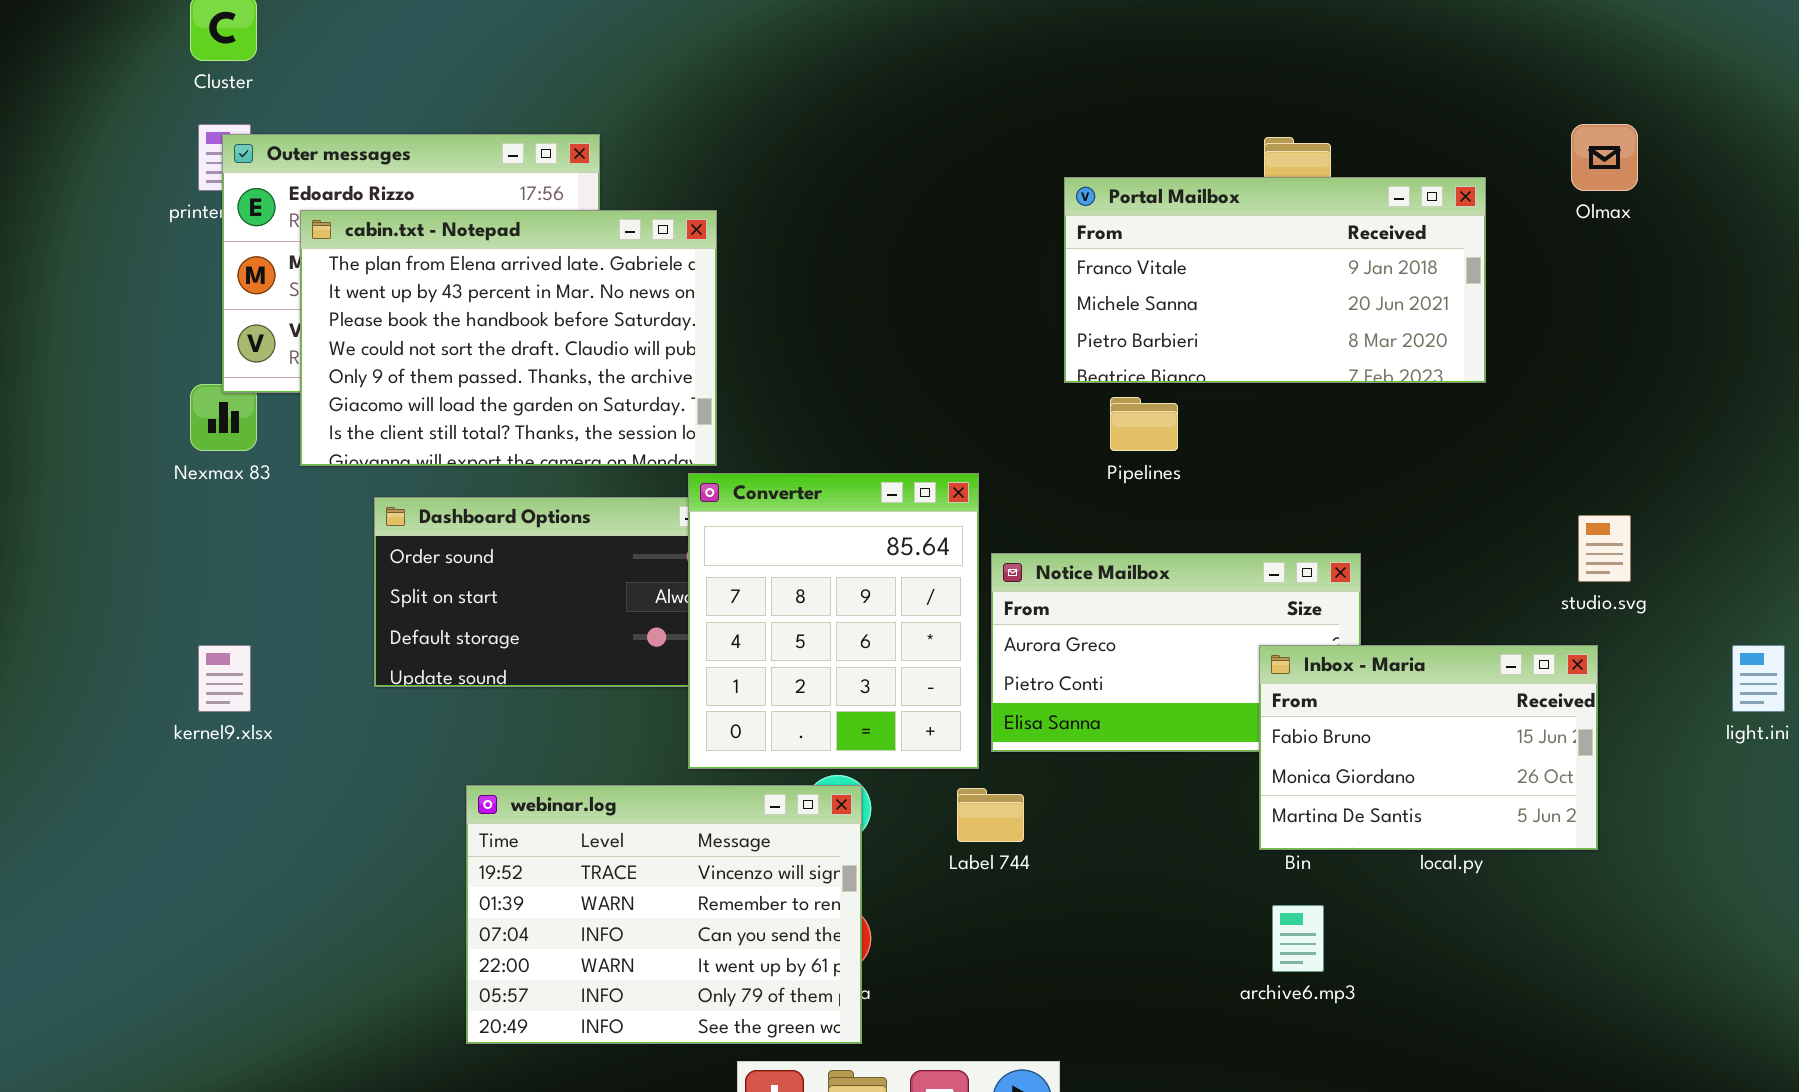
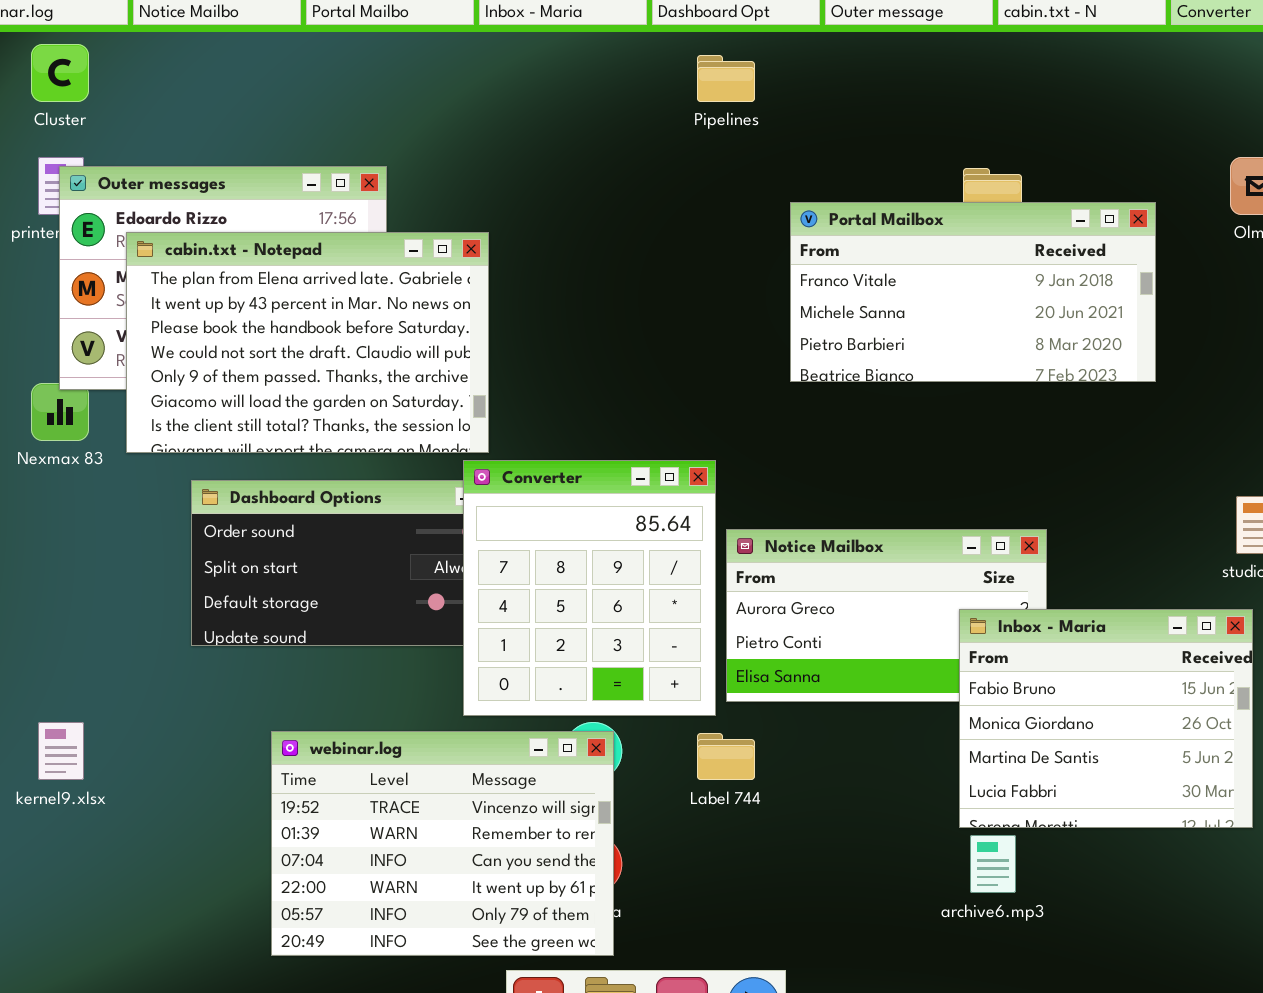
Pipelines: [1110,397,1178,451] -> [697,55,755,102], moved
kernel9.xlsx: [198,645,251,712] -> [38,722,84,780], moved
Inbox - Maria: [1259,645,1598,850] -> [959,609,1253,828], resized

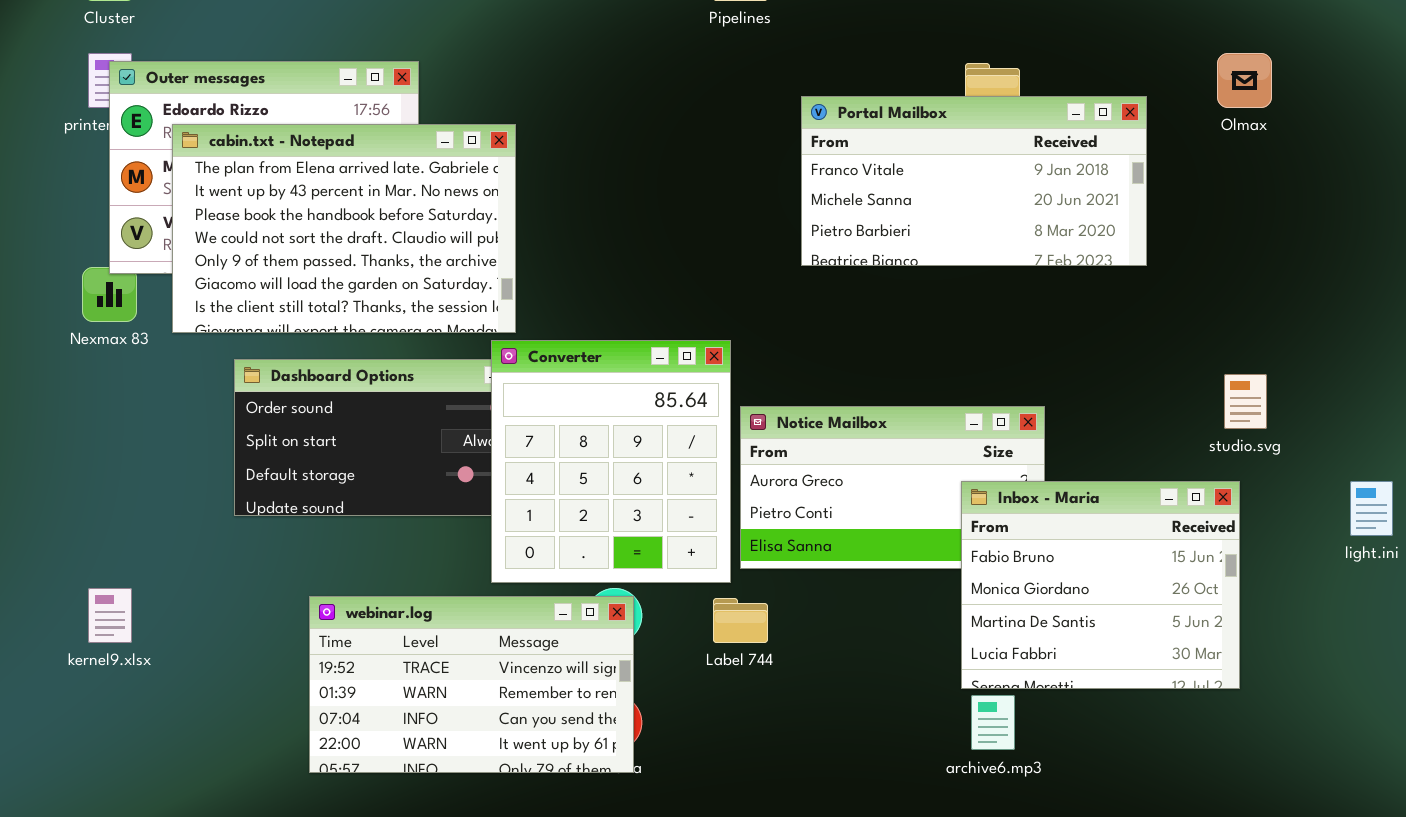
webinar.log: [271,731,614,956] -> [309,596,634,773], resized

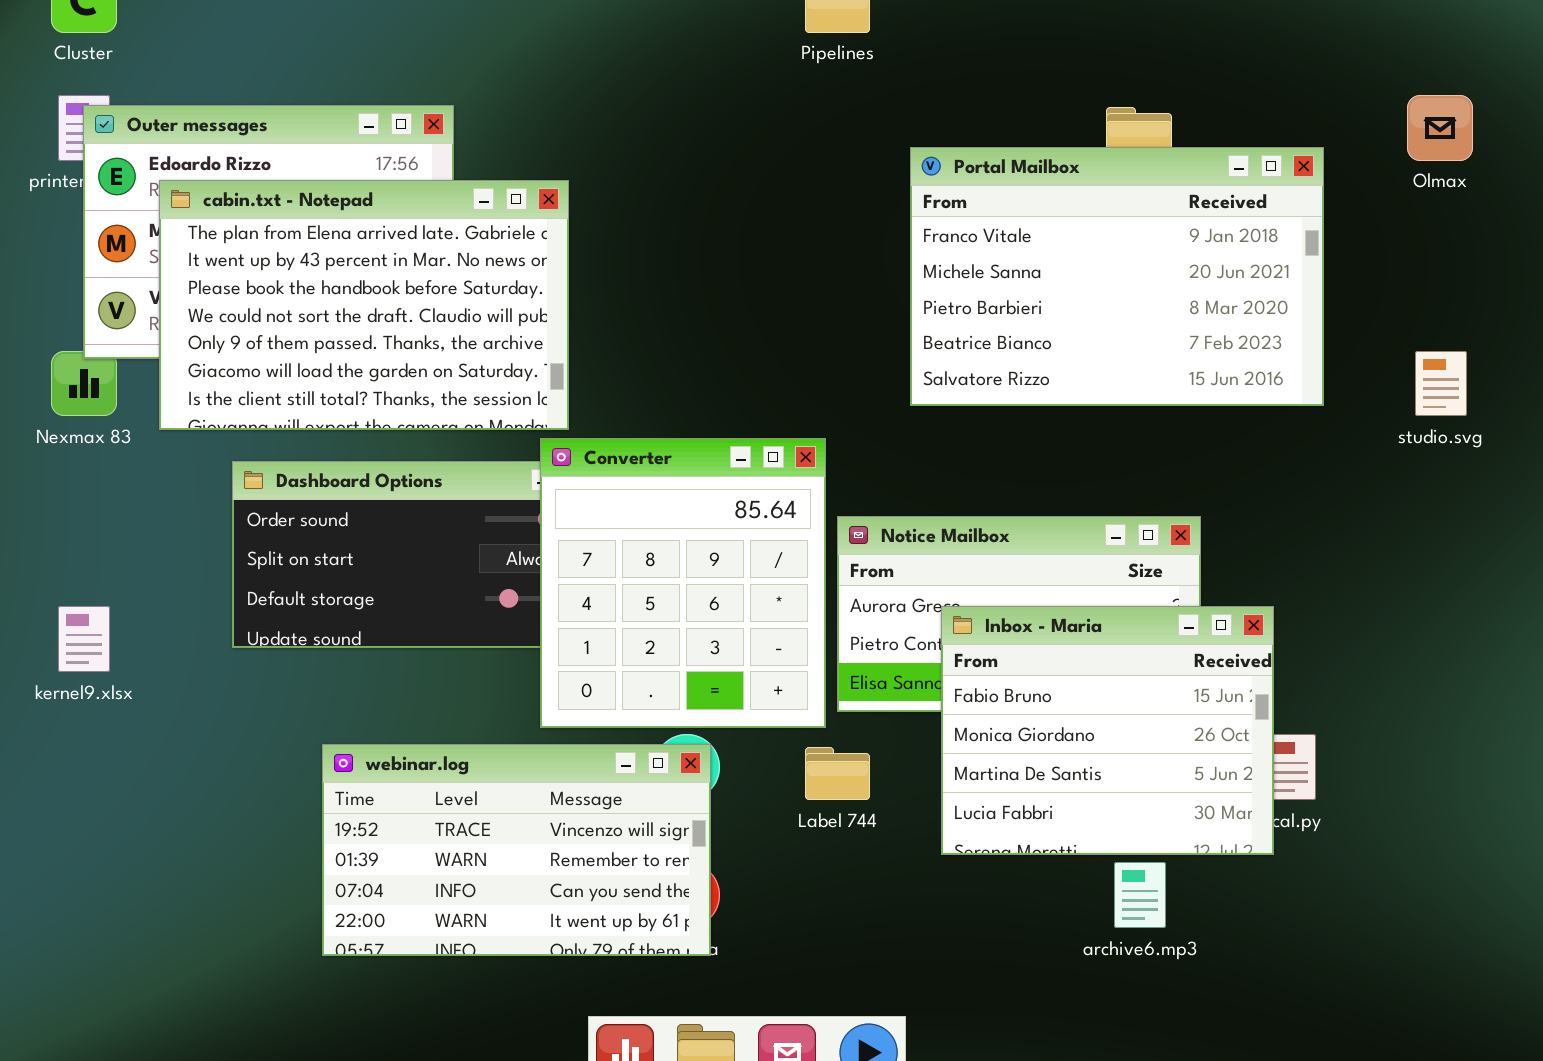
Portal Mailbox: [801,96,1147,266] -> [910,147,1324,406], resized
studio.svg: [1224,374,1267,429] -> [1415,351,1467,416], moved
Inbox - Maria: [961,481,1240,689] -> [941,606,1274,855], moved
kernel9.xlsx: [88,588,132,643] -> [58,606,110,672], moved

